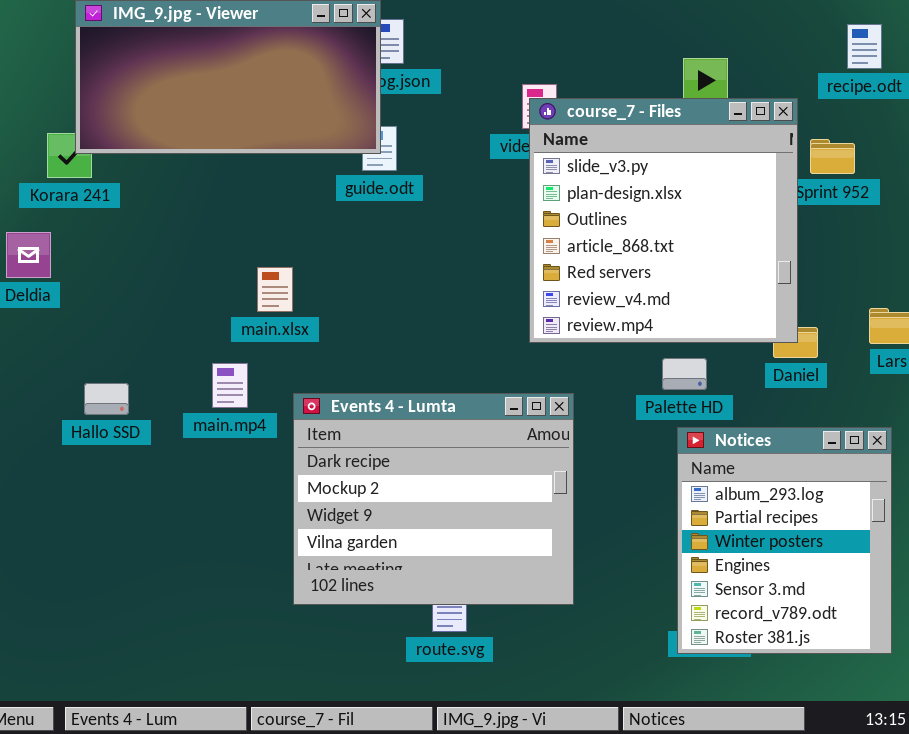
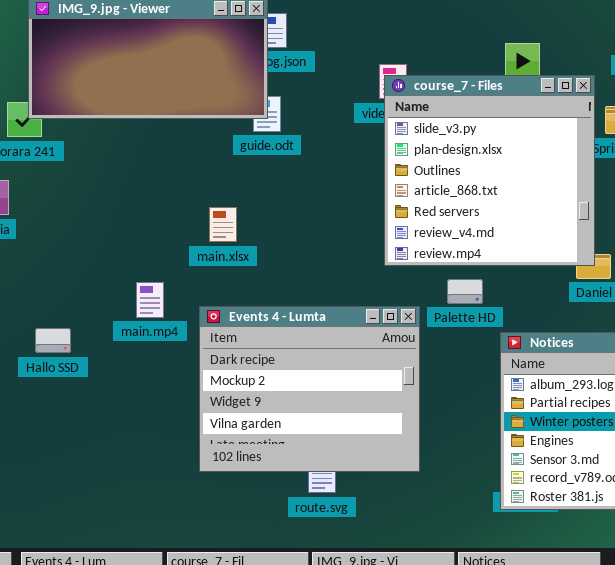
main.xlsx: [257,267,293,312] -> [209,207,237,242], moved
Palette HD: [662,358,707,390] -> [447,279,483,304], moved
Hallo SSD: [84,383,129,415] -> [35,328,71,353], moved

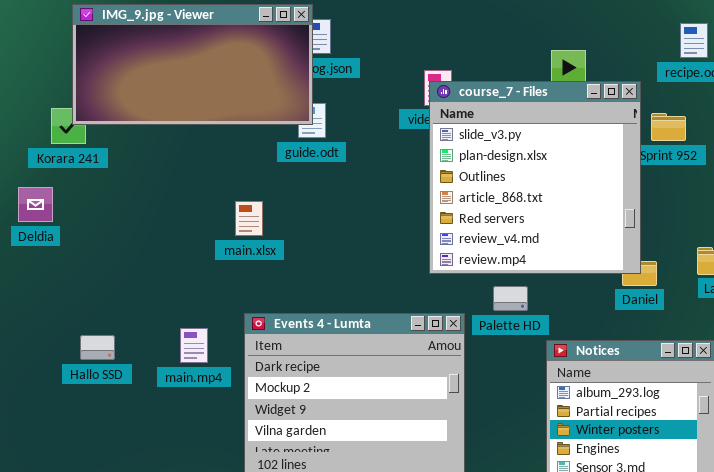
main.xlsx: [209,207,237,242] -> [235,201,263,236], moved
main.mp4: [136,282,164,318] -> [180,328,208,363], moved

